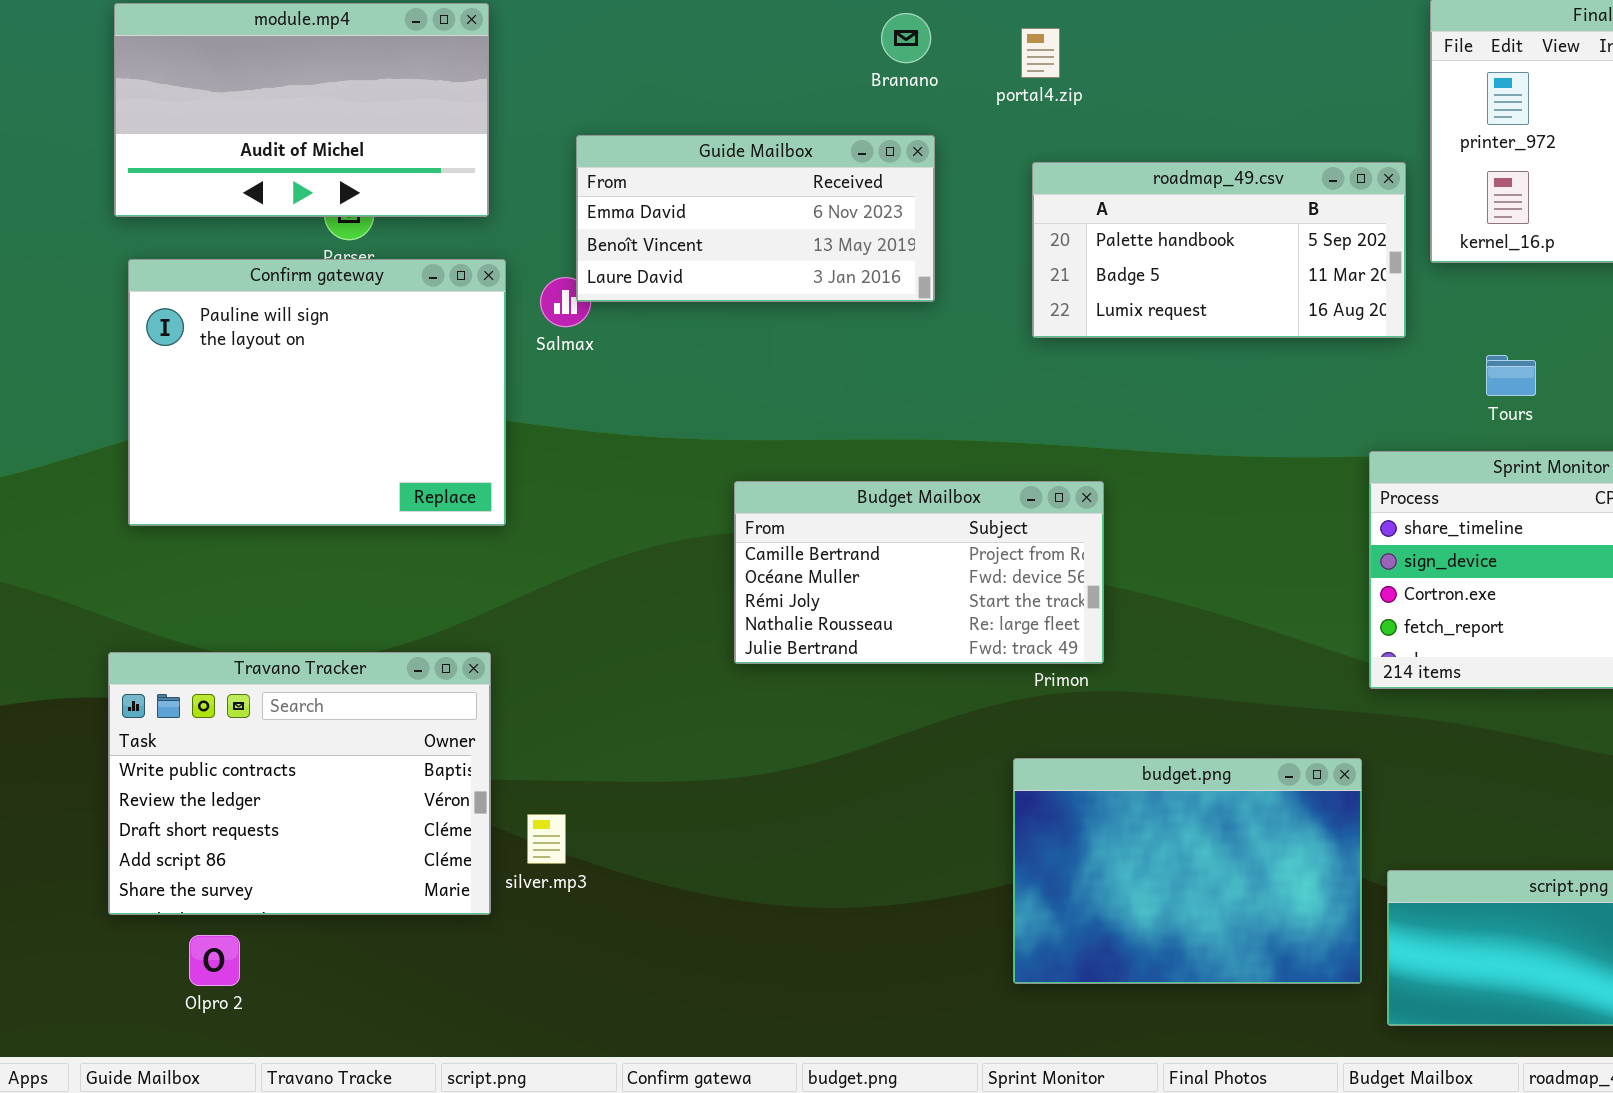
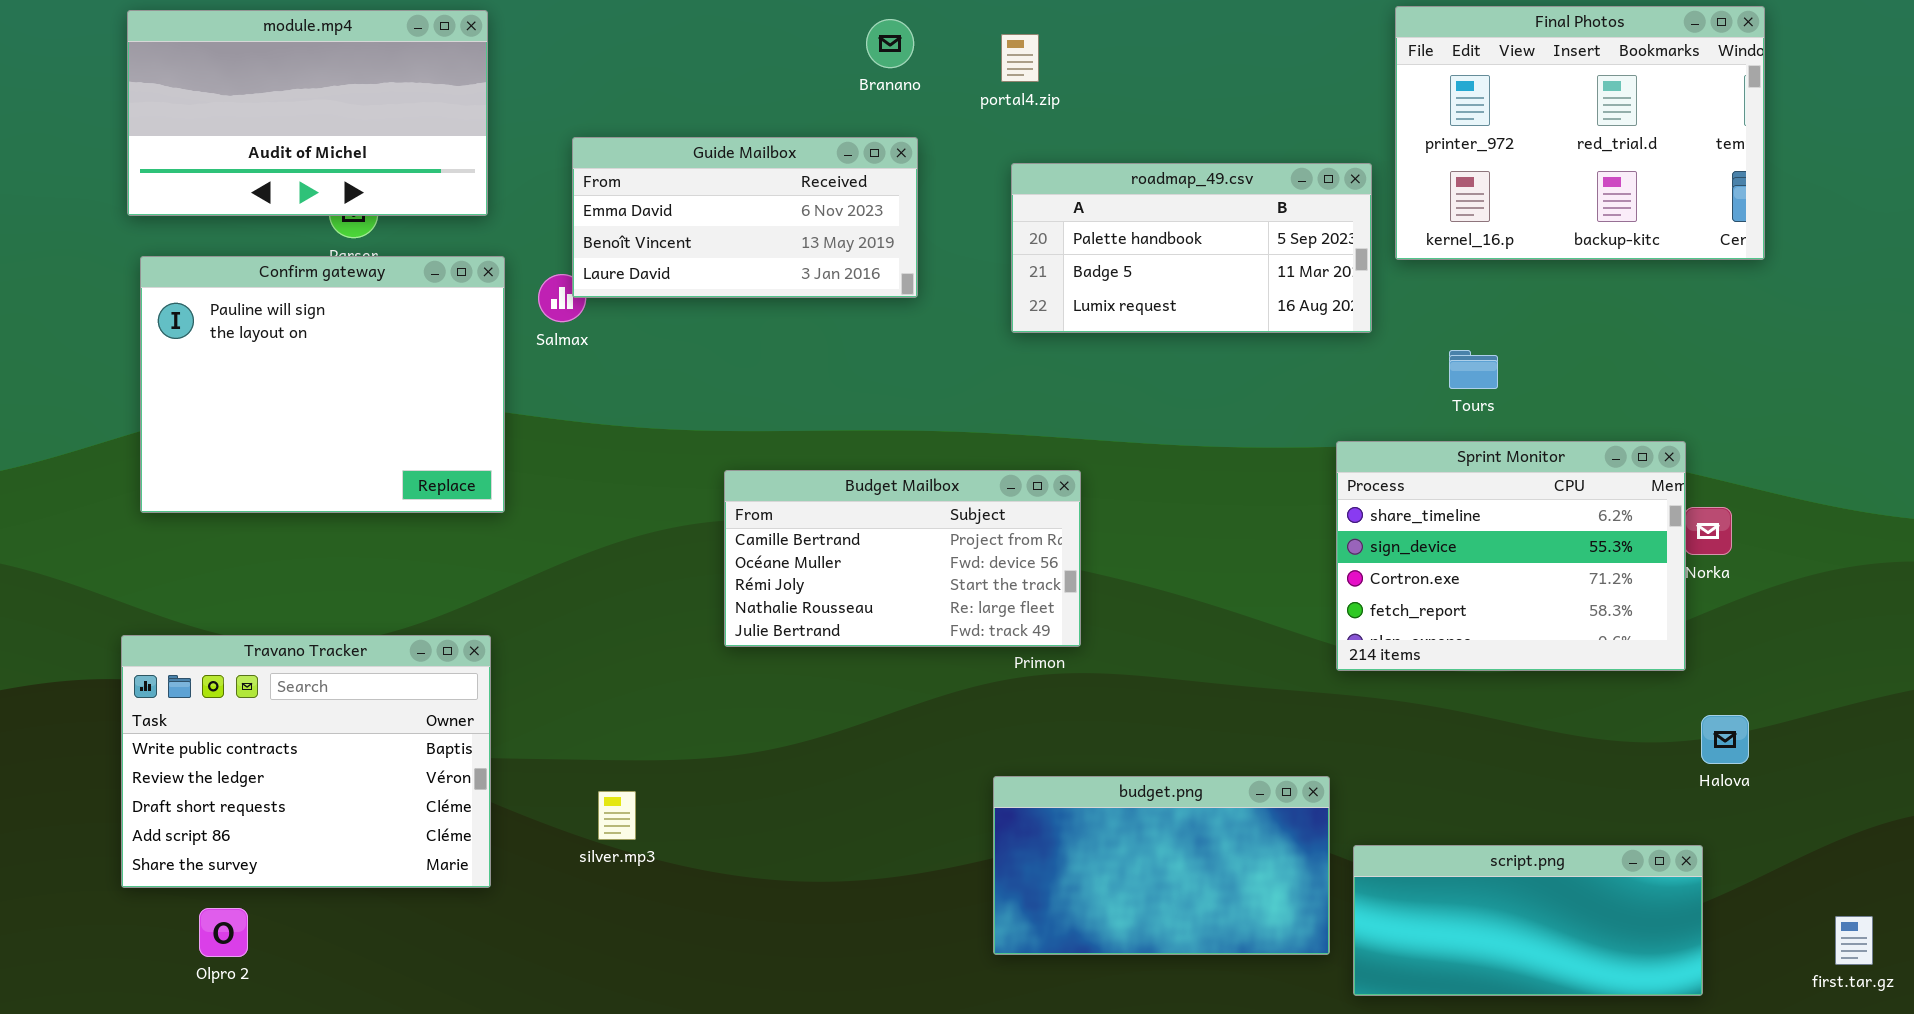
budget.png: [1013,758,1362,984] -> [993,776,1330,955], resized
silver.mp3: [527,814,566,864] -> [598,791,636,840], moved

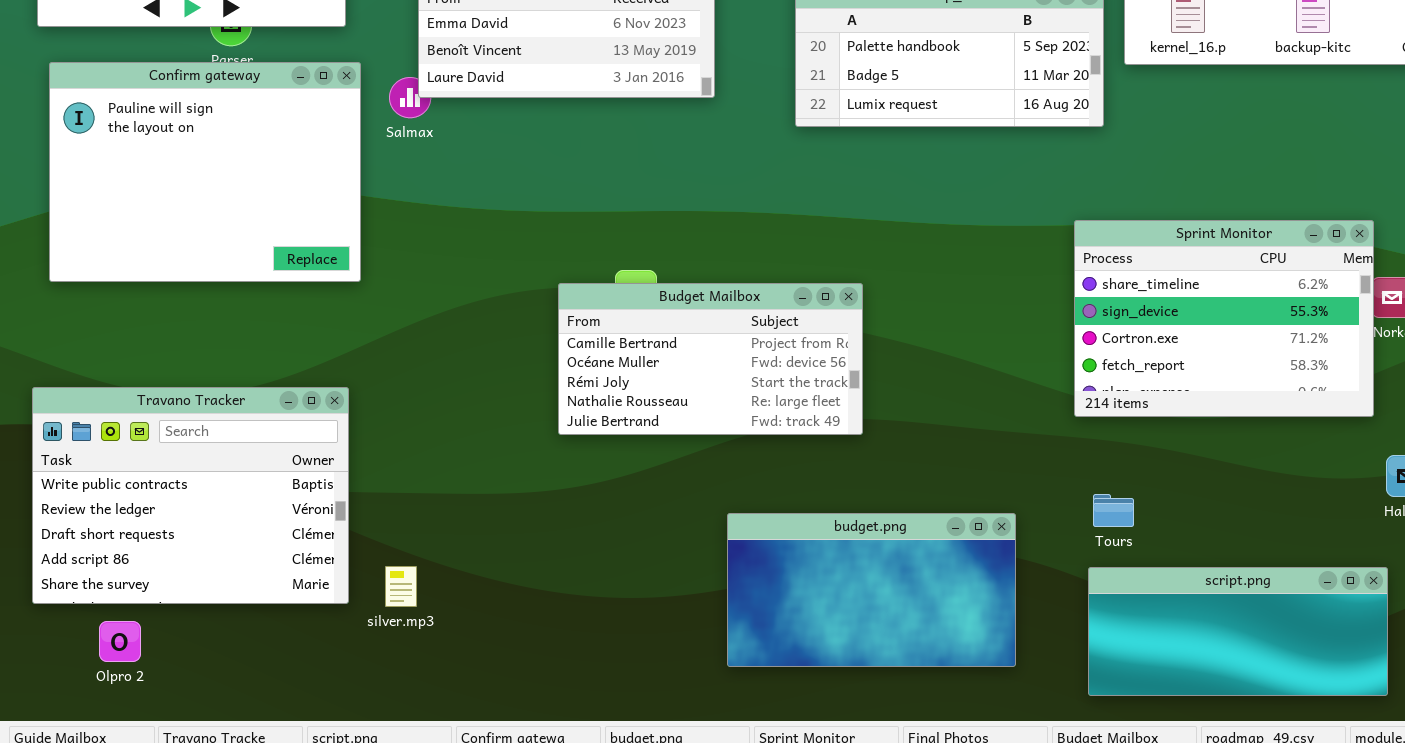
Tours: [1449,350,1498,389] -> [1093,494,1134,527], moved
Budget Mailbox: [724,470,1081,647] -> [558,283,863,435], moved
budget.png: [993,776,1330,955] -> [727,513,1016,667], moved
silver.mp3: [598,791,636,840] -> [385,566,417,607], moved

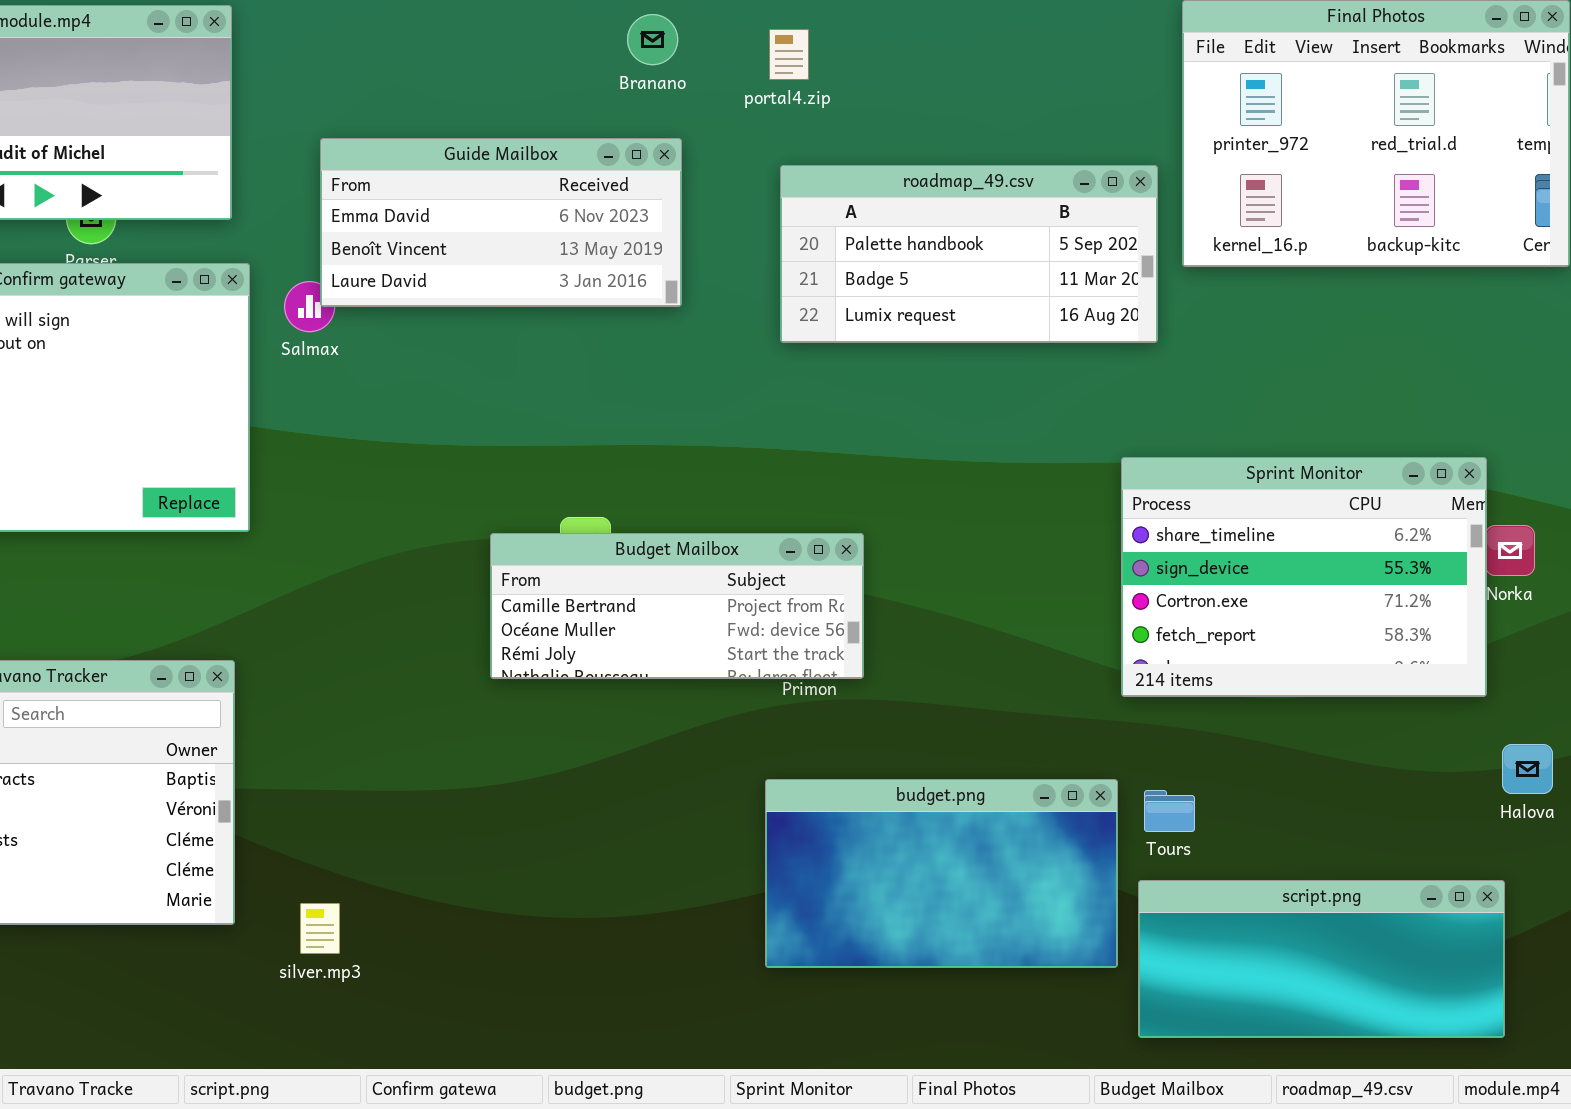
Budget Mailbox: [558,283,863,435] -> [490,533,864,679], resized
budget.png: [727,513,1016,667] -> [765,779,1118,968], moved
silver.mp3: [385,566,417,607] -> [300,903,340,954], moved

